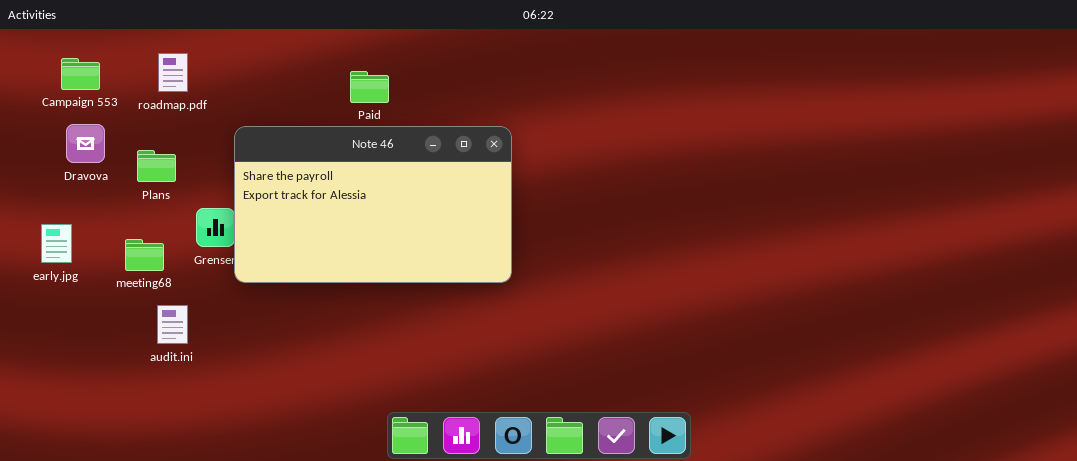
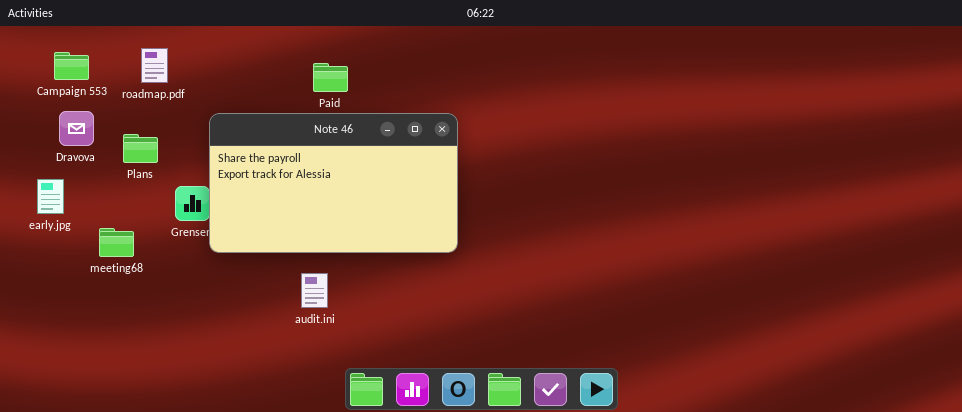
early.jpg: [41,224,72,263] -> [37,179,64,214], moved
meeting68: [125,239,164,271] -> [99,228,134,257], moved
audit.ini: [157,305,188,344] -> [301,273,328,308], moved

